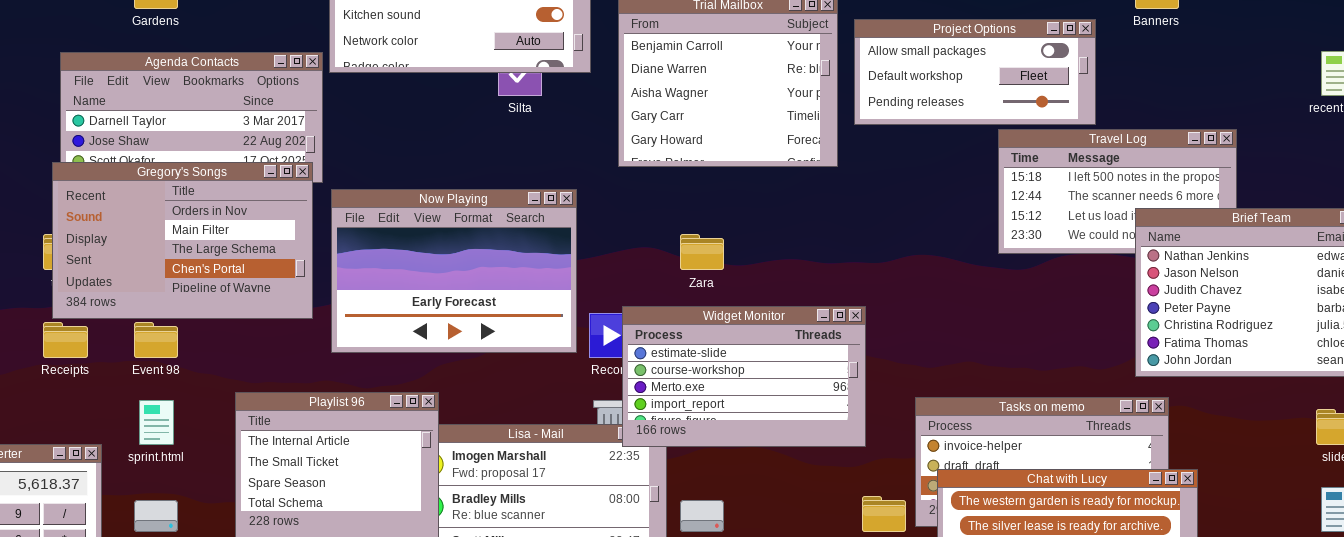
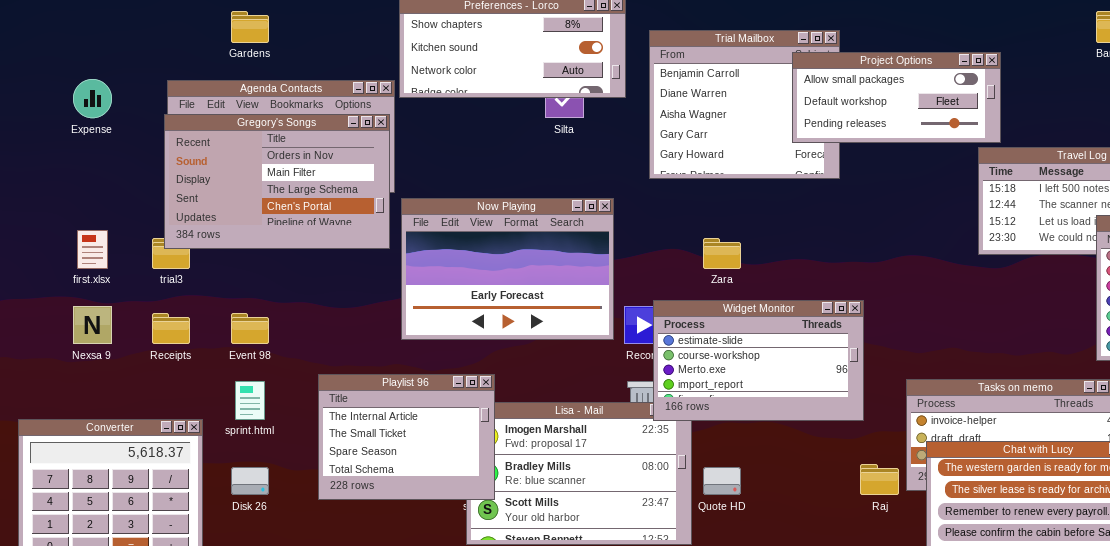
Project Options: [854,19,1096,125] -> [792,52,1001,143], moved
Gregory's Songs: [52,162,313,319] -> [164,114,390,249], moved

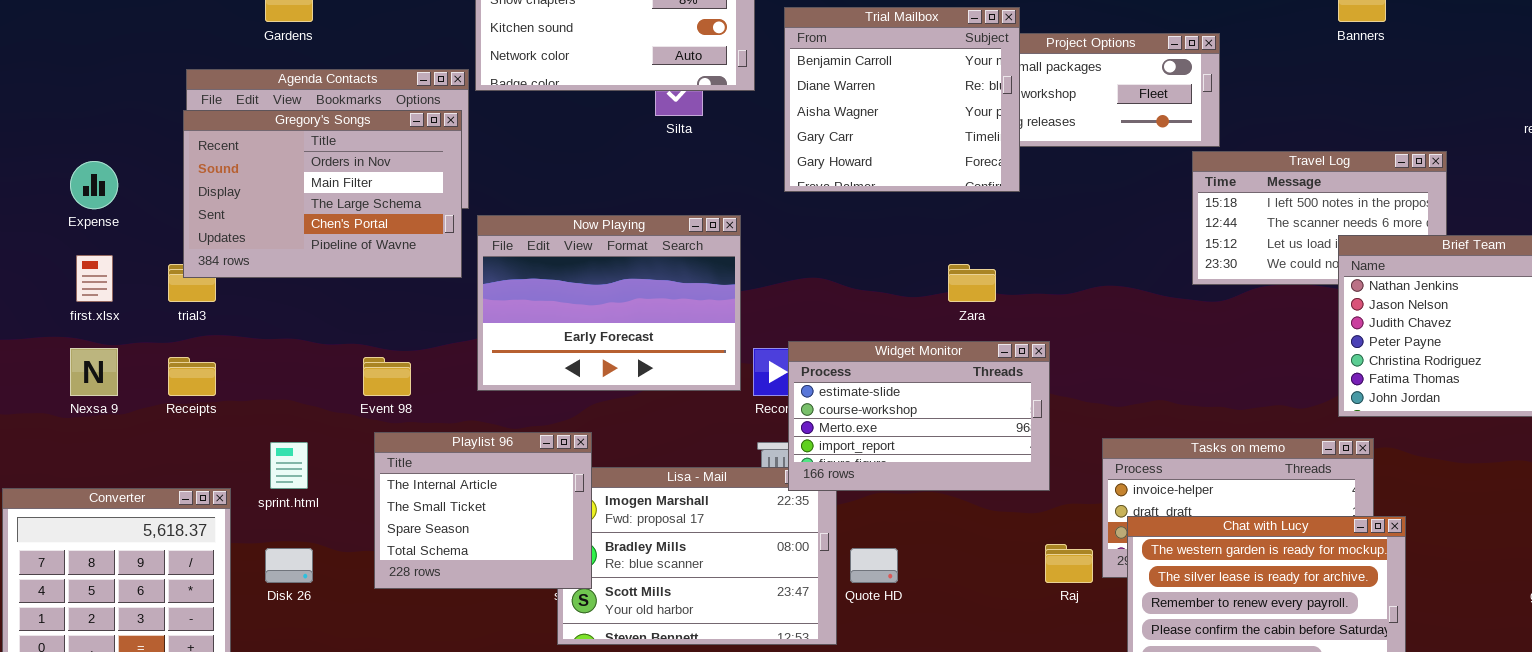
Trial Mailbox: [649,30,840,179] -> [784,7,1020,192], raised
Expense: [73,79,112,118] -> [70,161,118,209], moved
Zara: [703,238,741,269] -> [948,264,996,302], moved
Event 98: [231,313,269,344] -> [363,357,411,396], moved

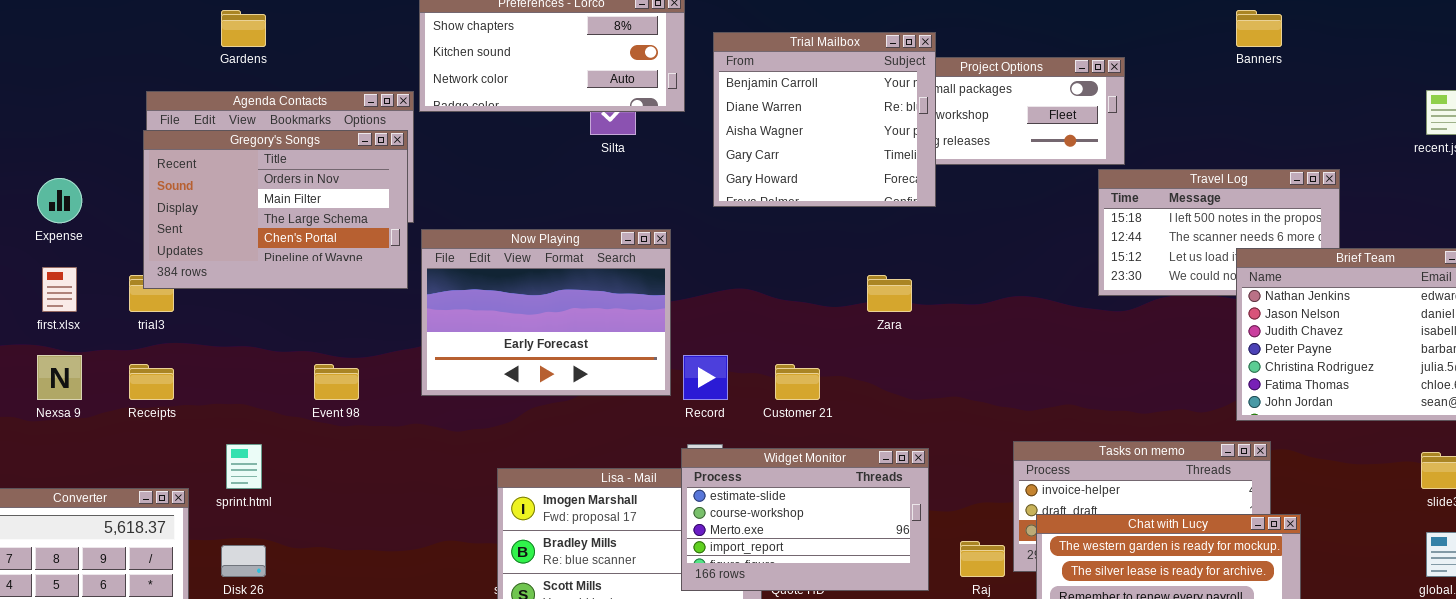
Widget Monitor: [788,341,1050,491] -> [681,448,929,591], moved
Playlist 96: [374,432,592,589] -> none, closed

